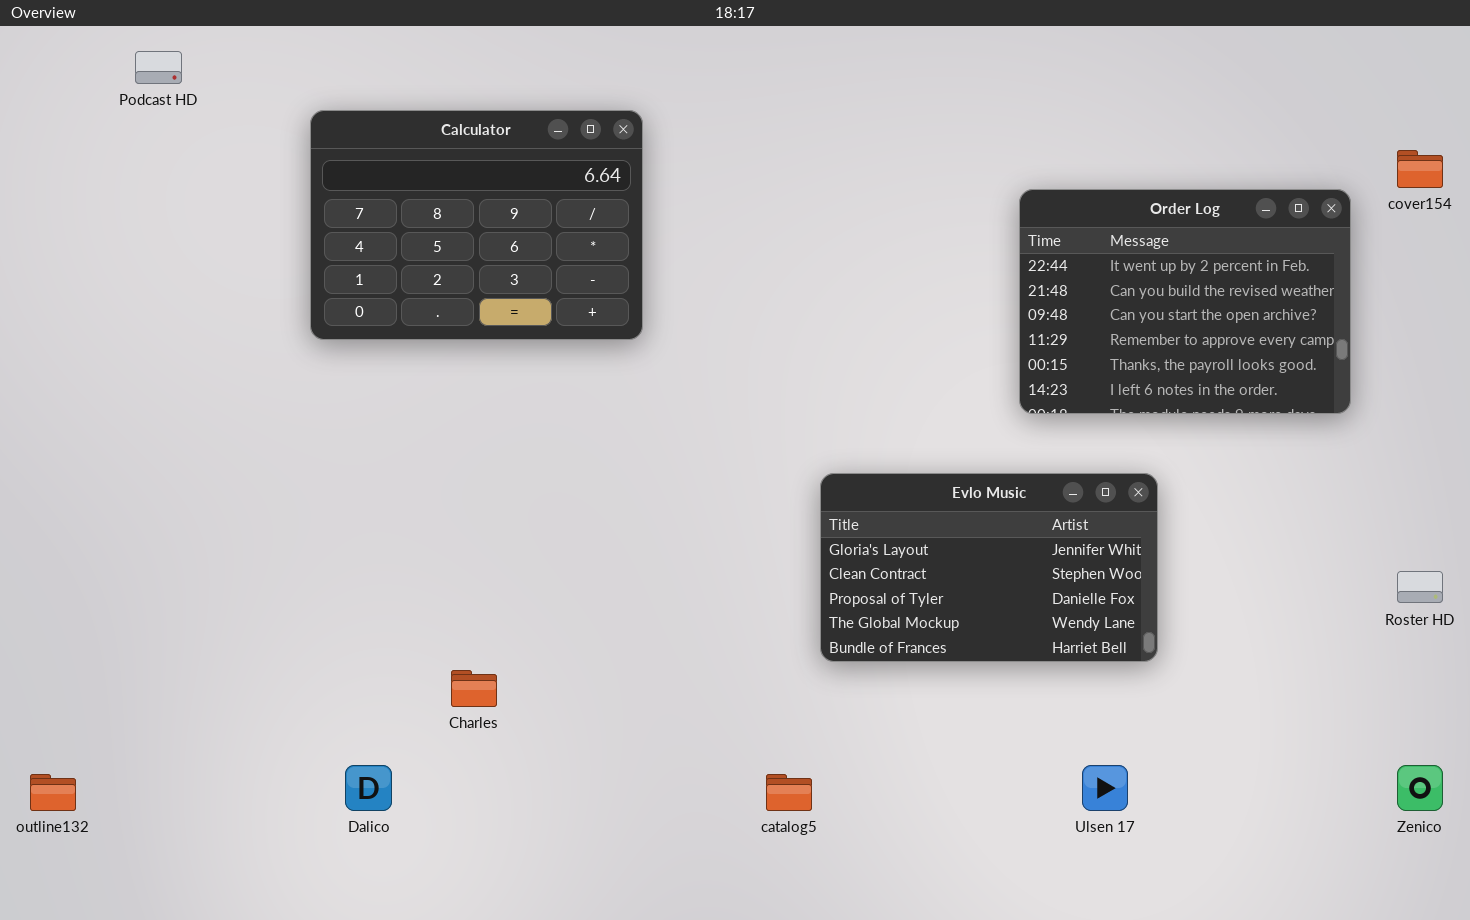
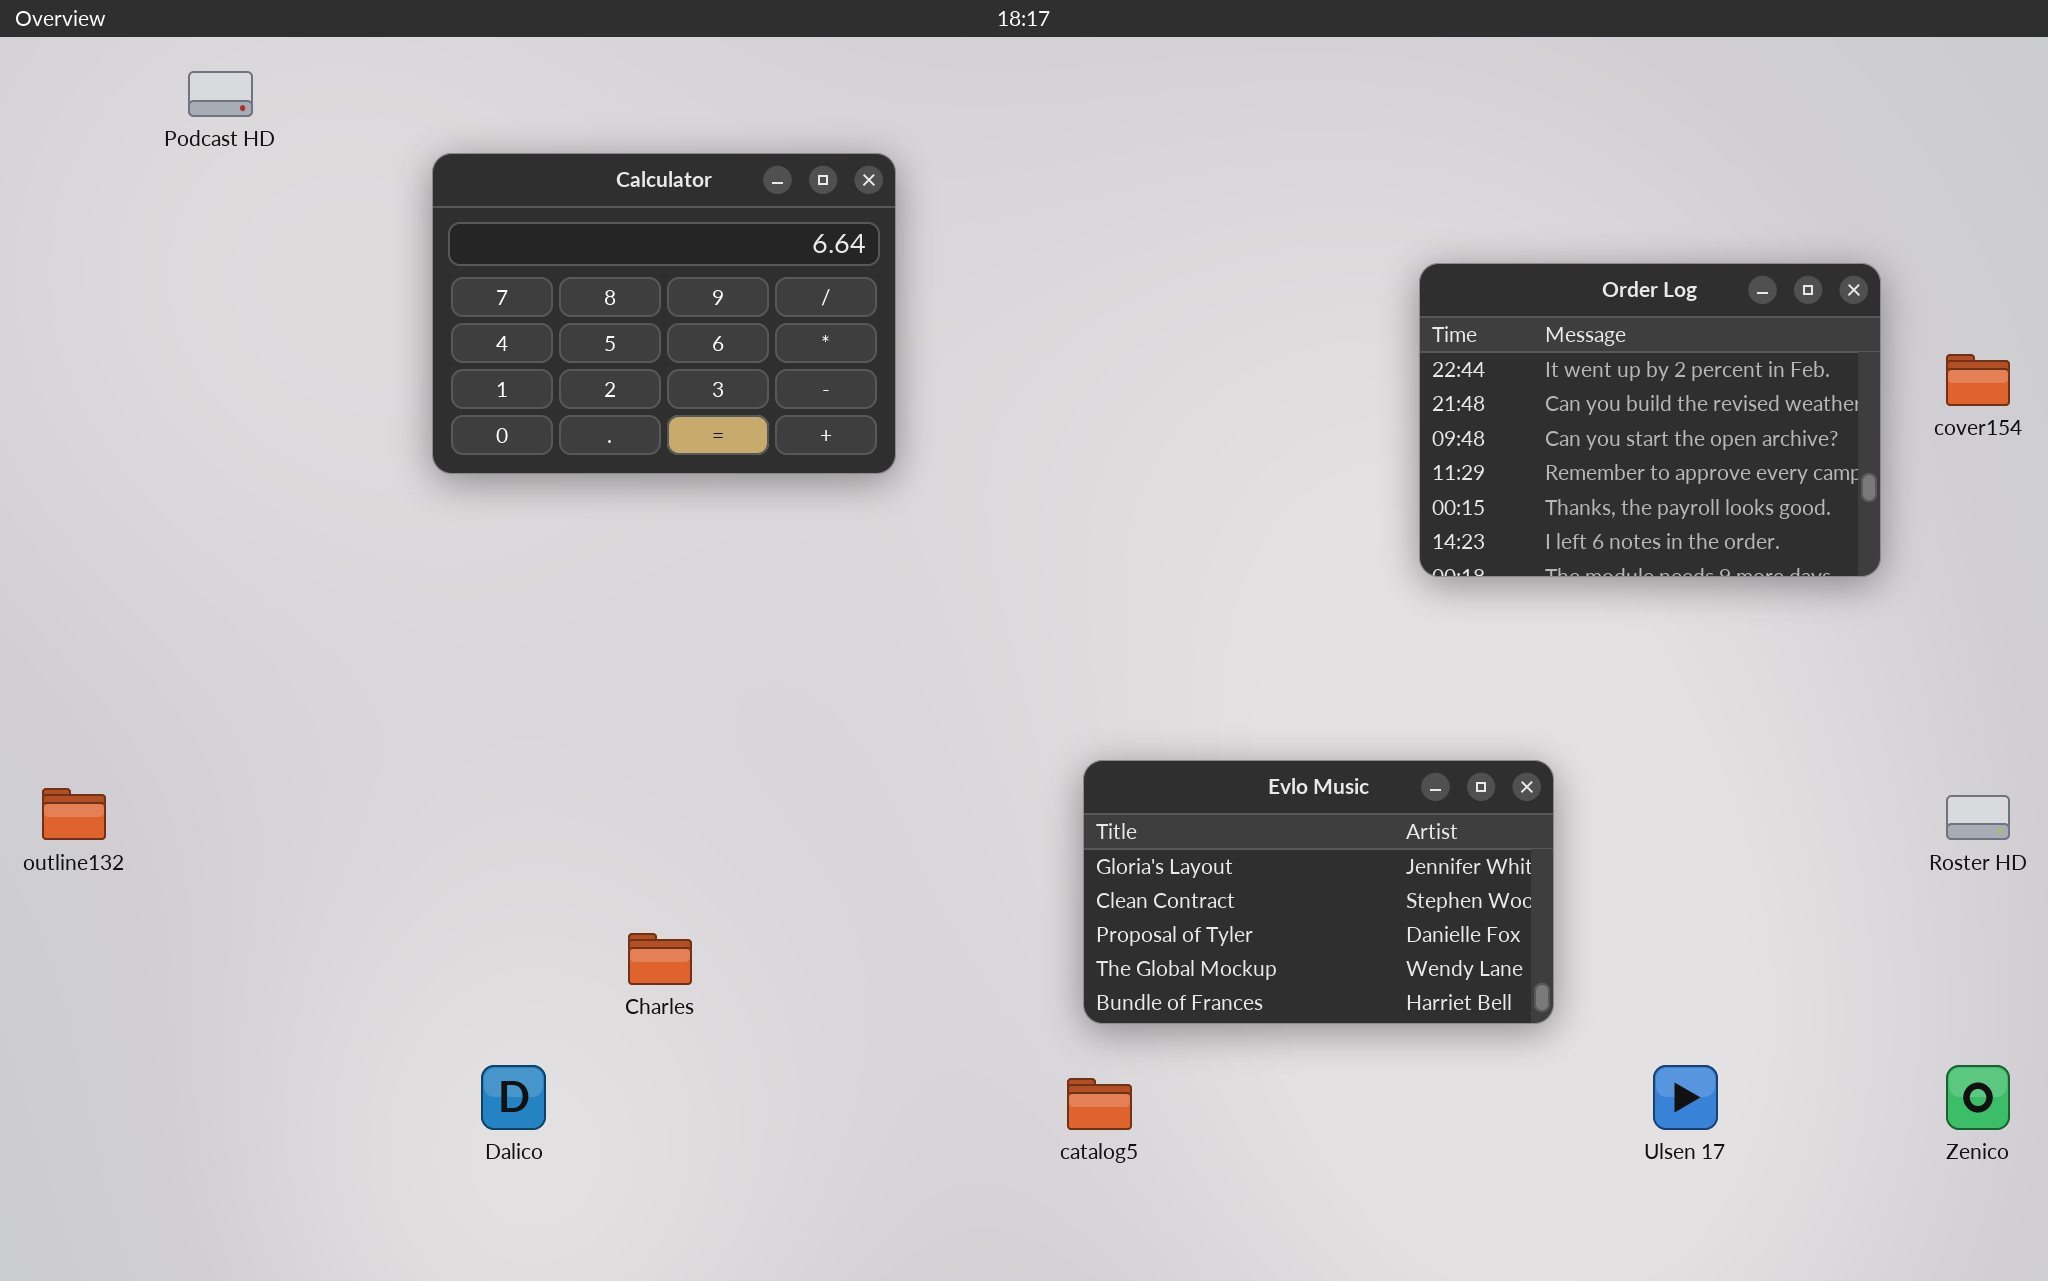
cover154: [1397,150,1443,188] -> [1946,354,2010,406], moved
Evlo Music: [820,473,1158,662] -> [1083,760,1554,1024], moved
Ulsen 17: [1082,765,1128,811] -> [1653,1065,1718,1130], moved
outline132: [30,774,76,811] -> [42,788,106,840], moved

